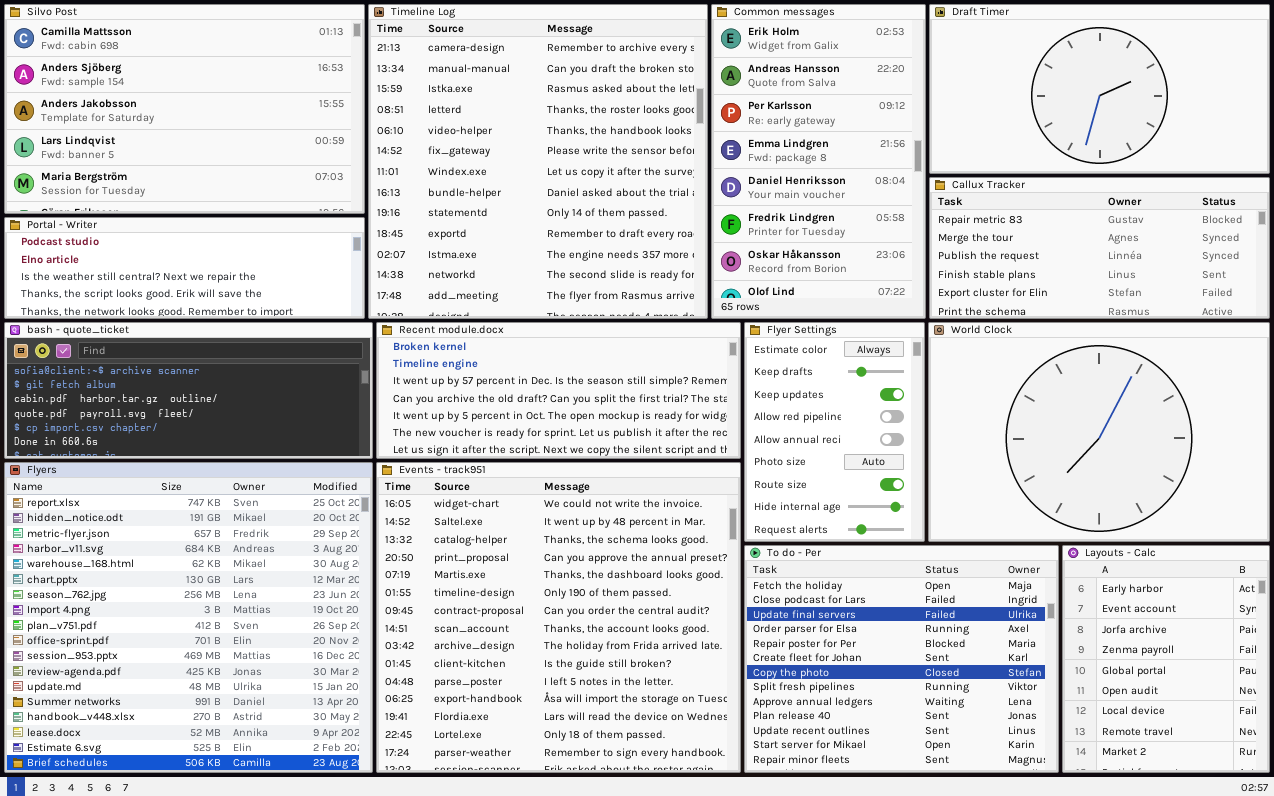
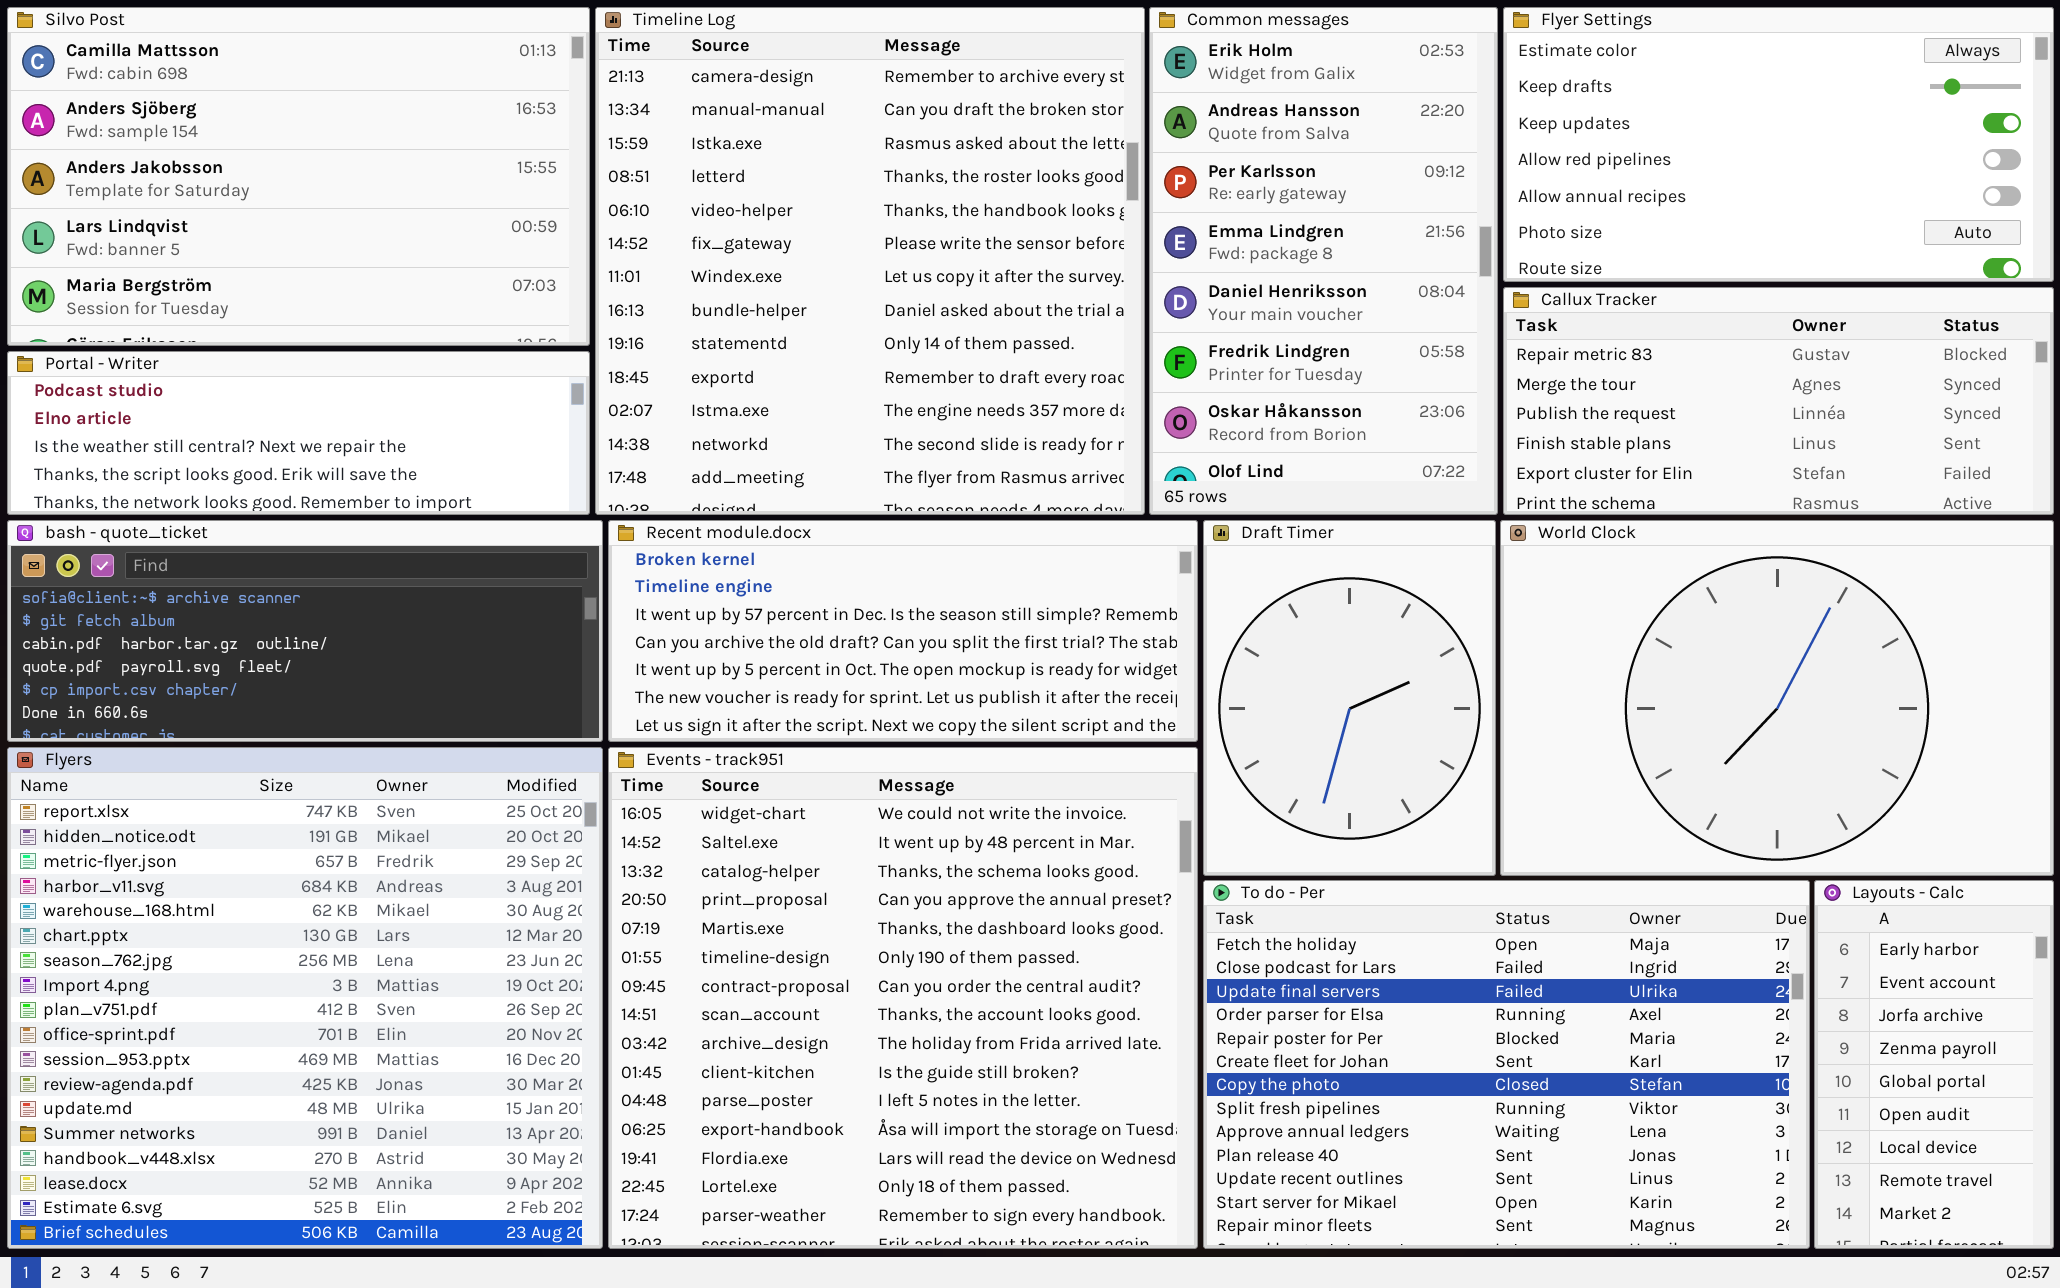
Draft Timer: [929,4,1270,174] -> [1203,520,1496,876], moved, resized
Flyer Settings: [744,322,925,542] -> [1503,7,2054,282], moved, resized
To do - Per: [744,545,1059,773] -> [1203,880,1810,1249], resized
Layouts - Calc: [1062,545,1270,773] -> [1814,880,2054,1249], resized

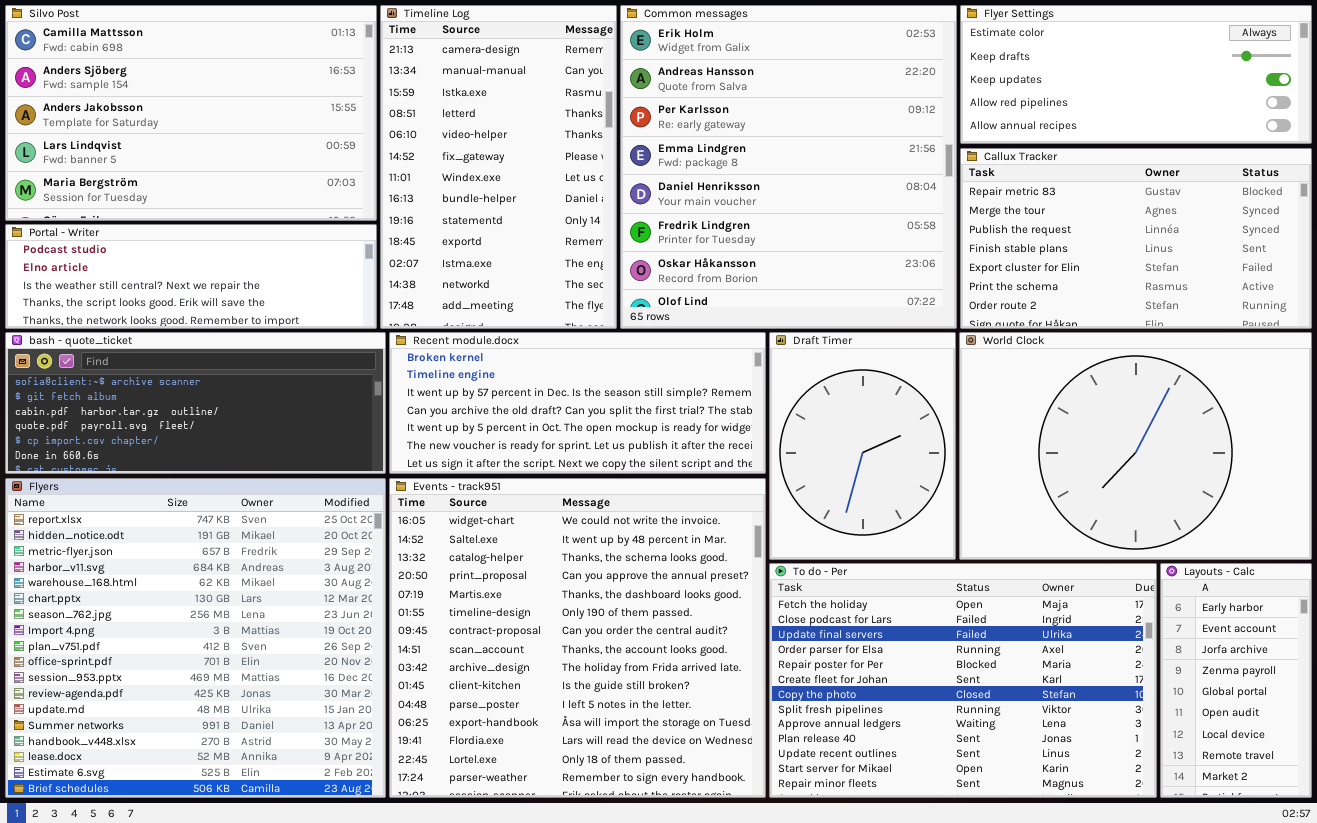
Timeline Log: [595,7,1145,515] -> [380,5,617,329], resized
Common messages: [1149,7,1498,515] -> [620,5,957,329], resized
Flyer Settings: [1503,7,2054,282] -> [960,5,1312,144], resized
Callux Tracker: [1503,287,2054,515] -> [960,148,1312,329], resized

